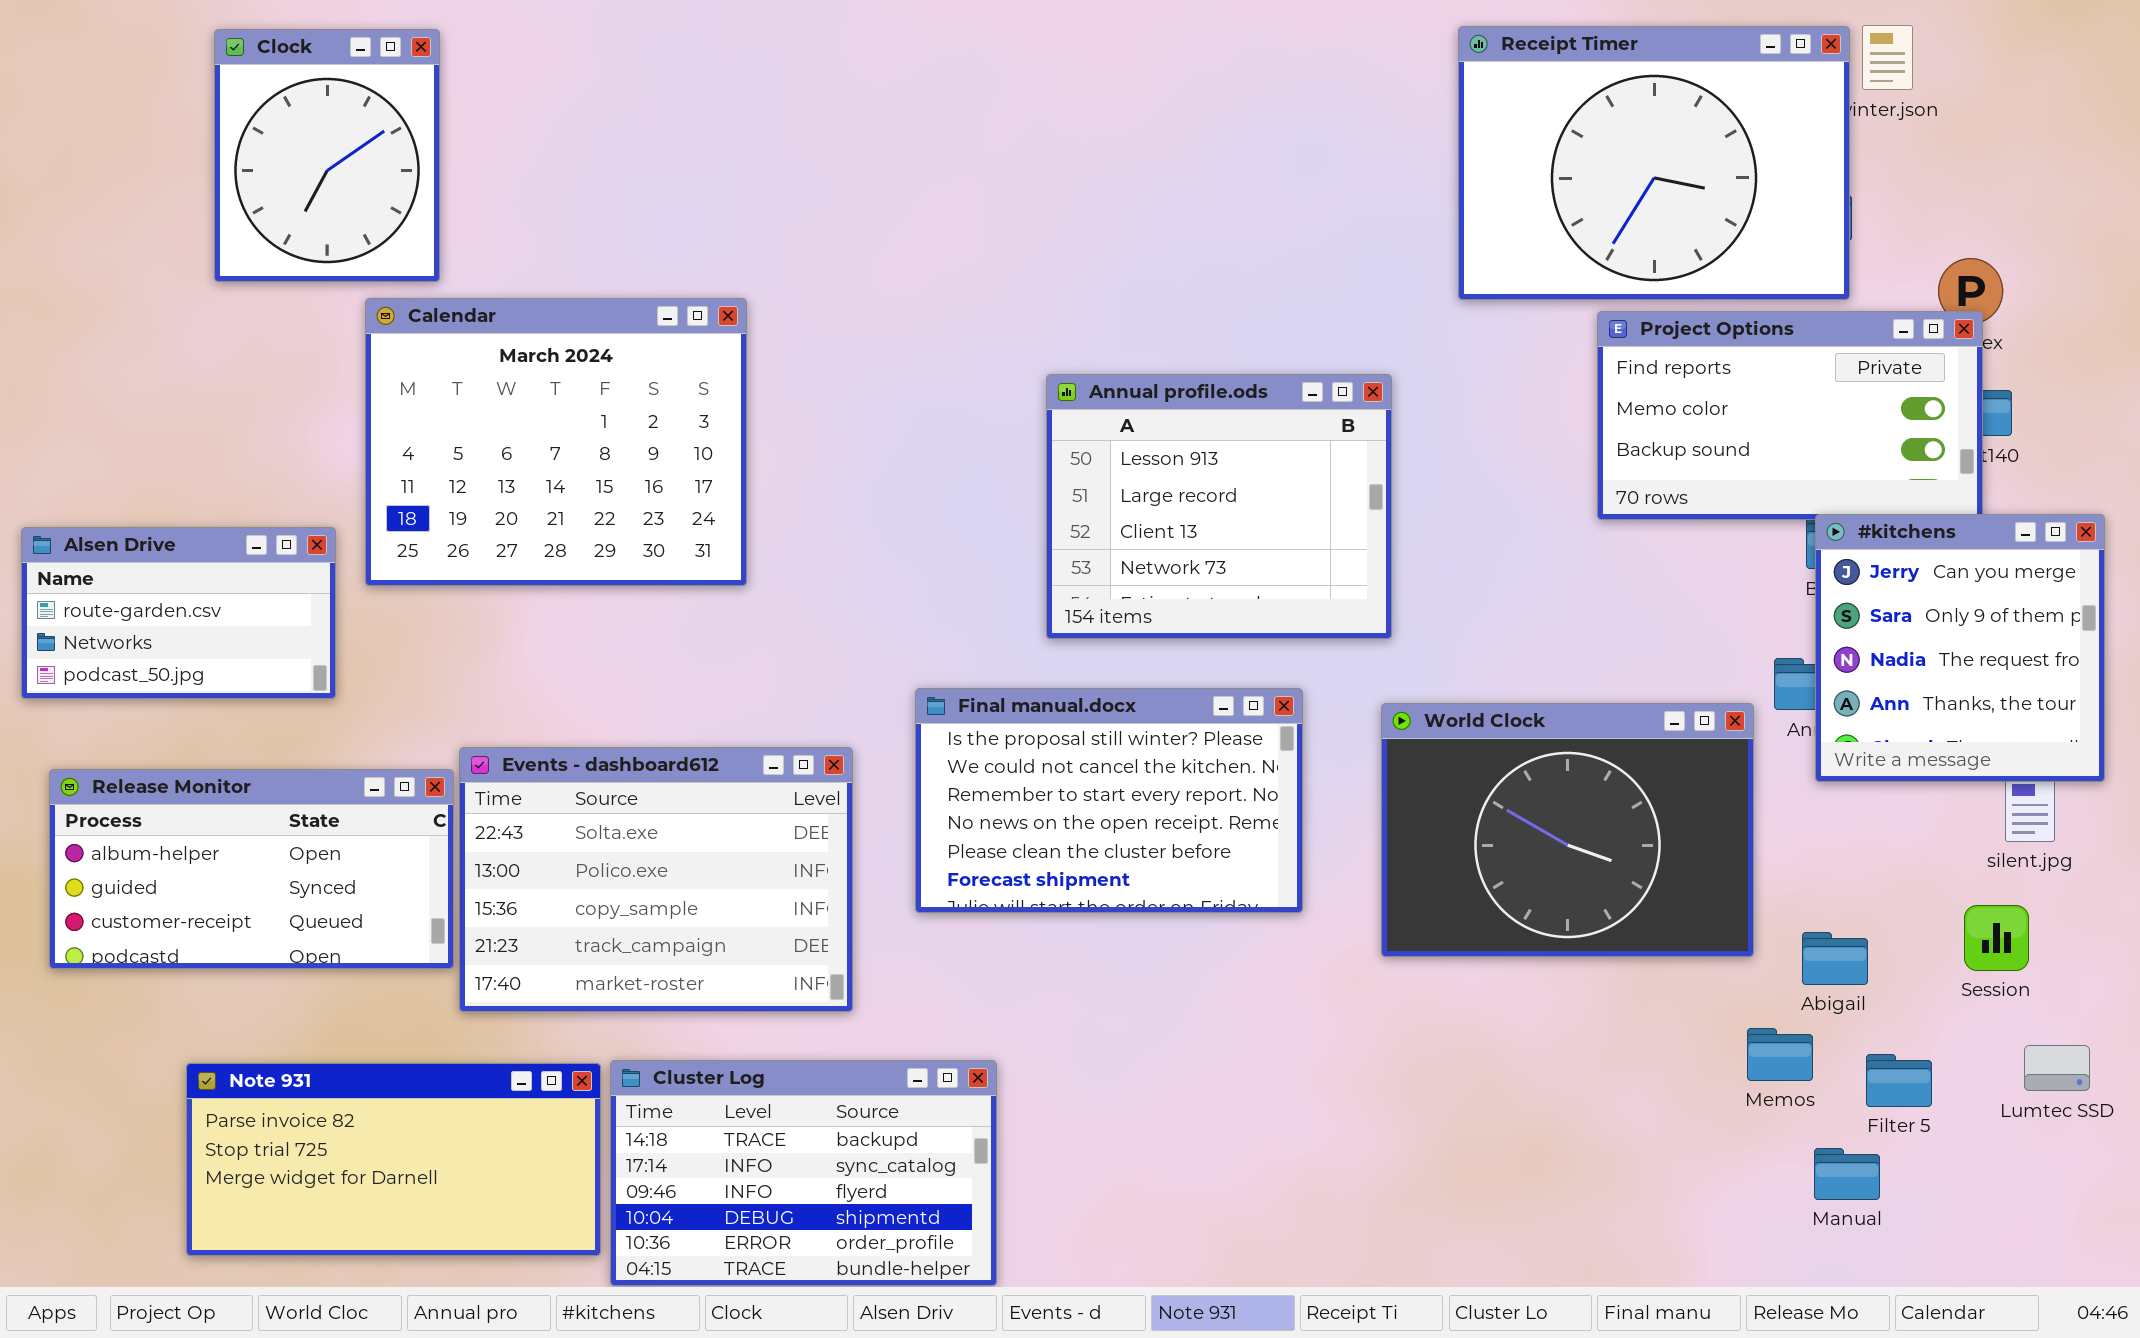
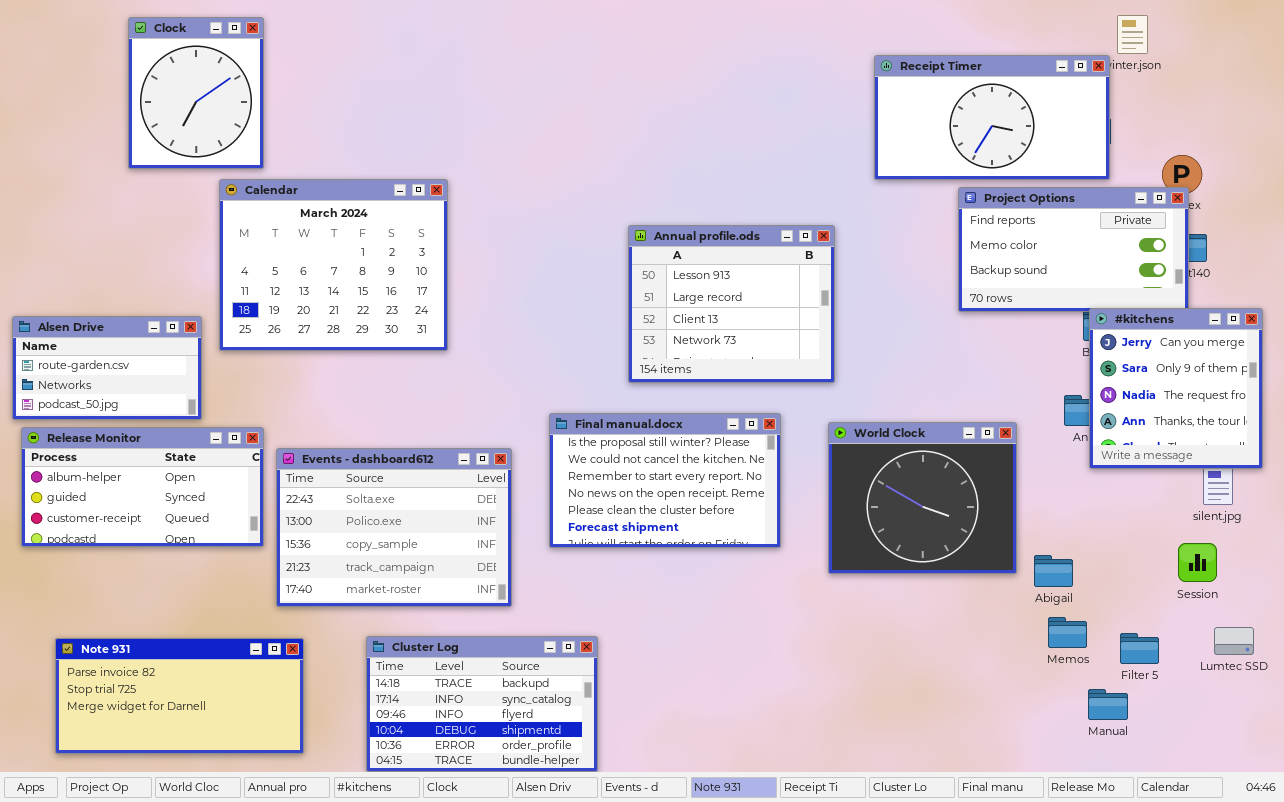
Receipt Timer: [1458,26,1850,300] -> [874,55,1110,180], resized
World Clock: [1381,703,1754,957] -> [828,422,1017,574], resized
Release Monitor: [49,769,454,969] -> [21,427,264,547], moved
Abigail: [1802,932,1868,985] -> [1034,555,1073,587], moved
Note 931: [186,1063,601,1256] -> [55,638,304,754], moved

